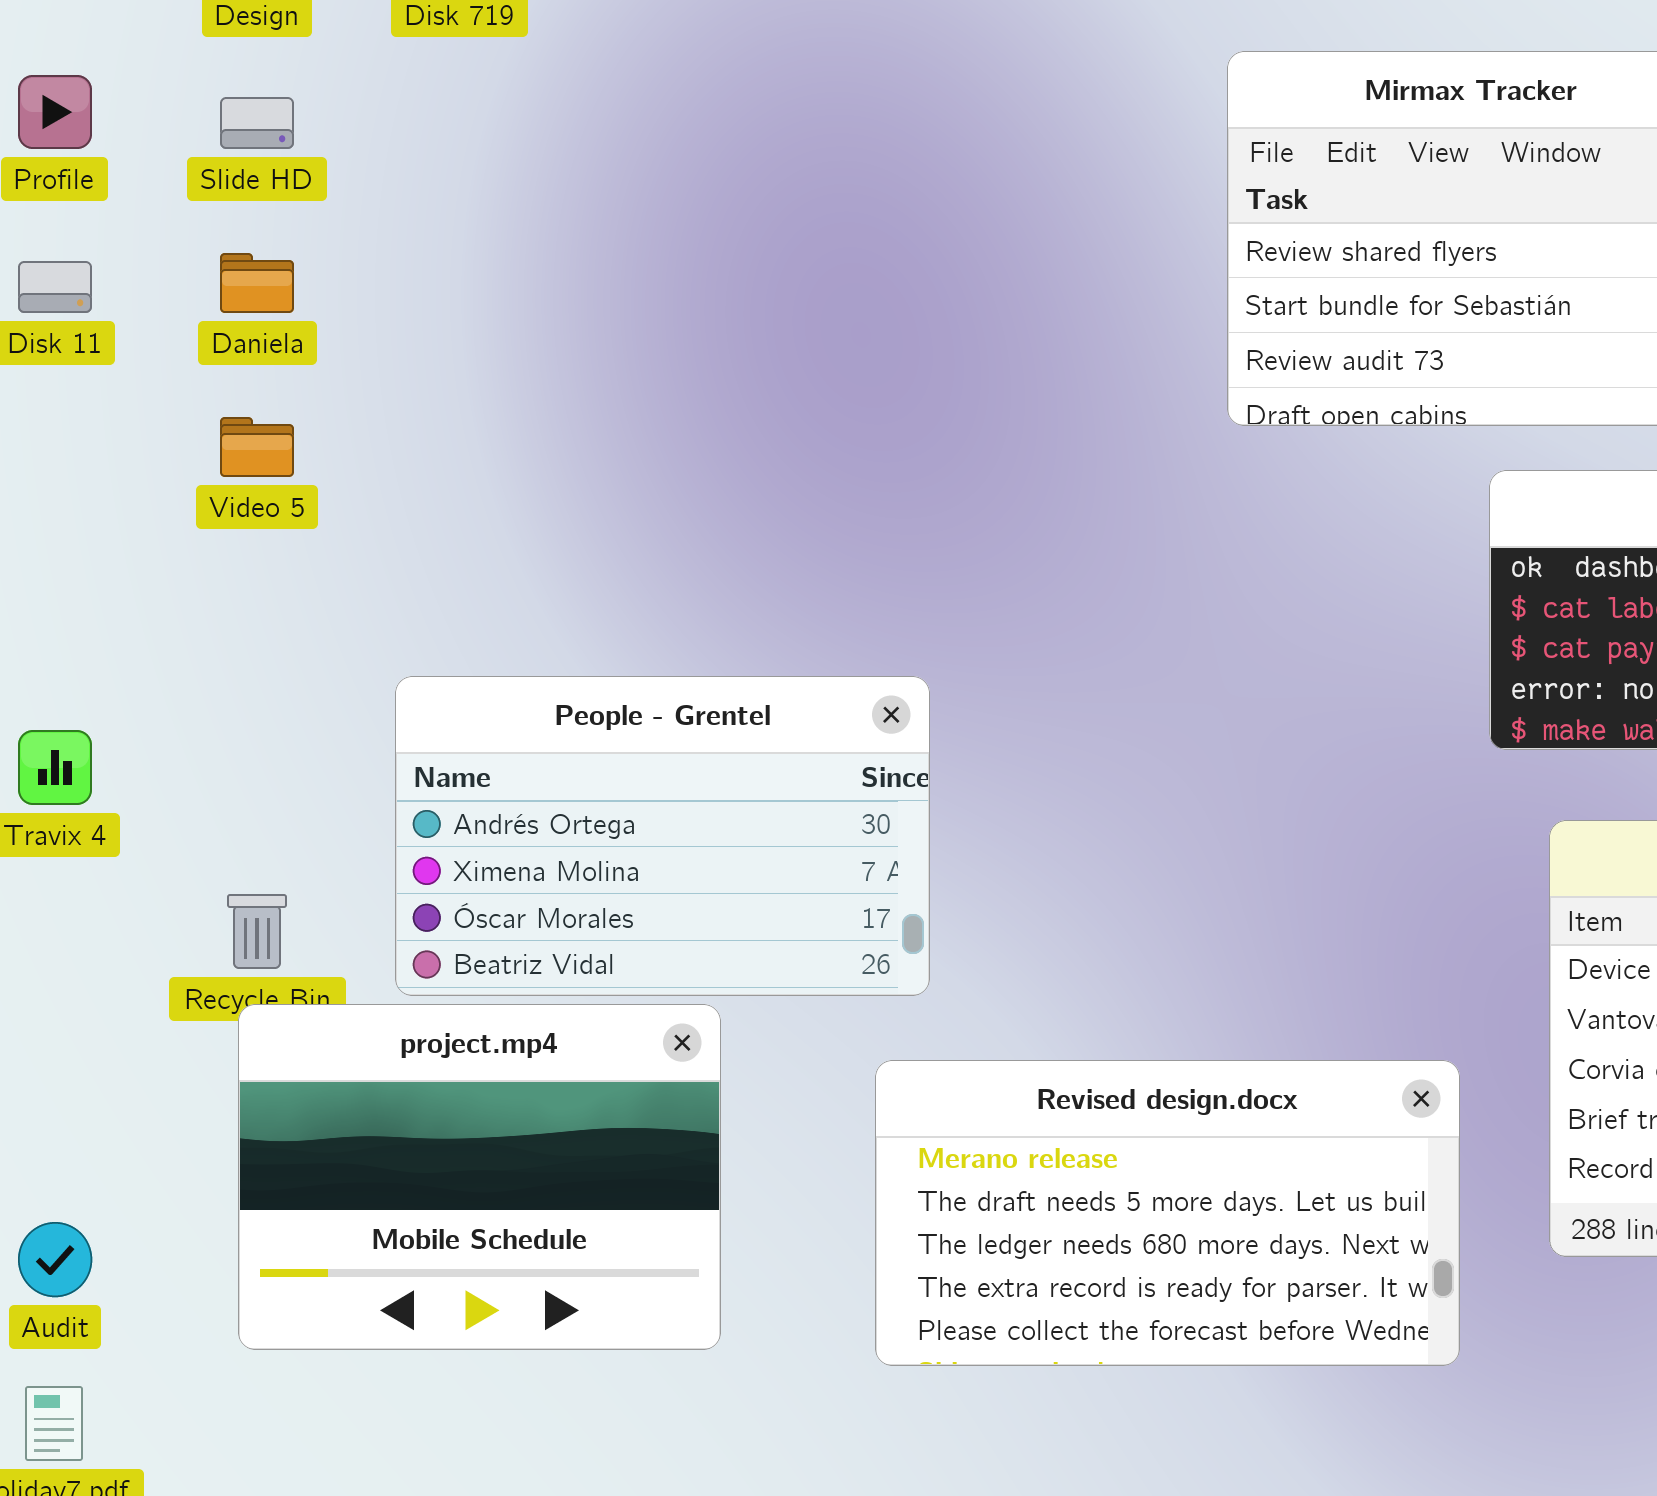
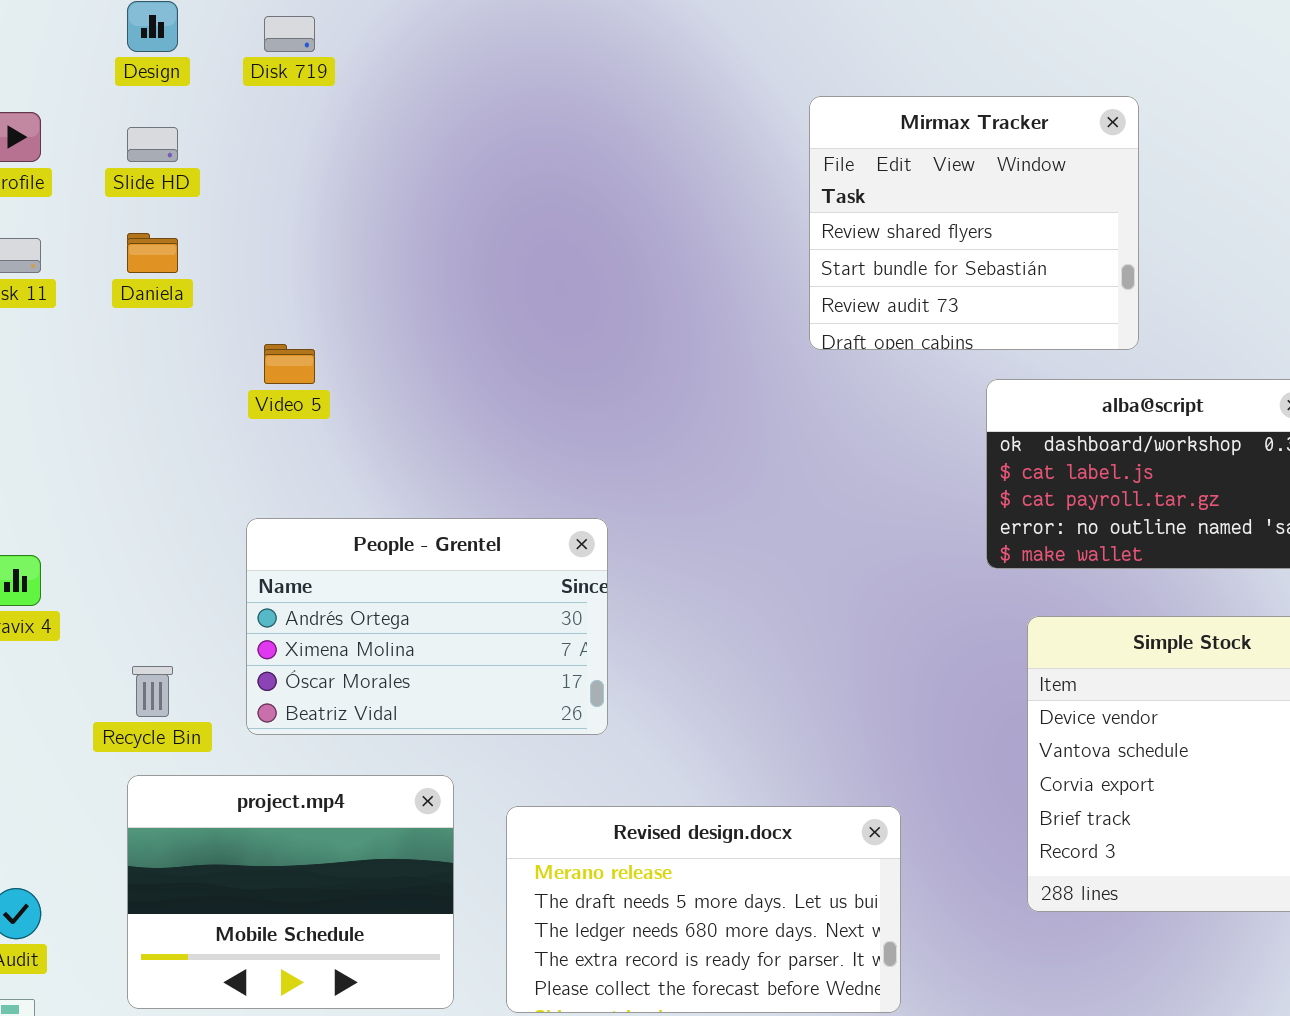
Video 5: [220,417,294,477] -> [264,344,315,384], moved
project.mp4: [238,1004,721,1350] -> [127,775,454,1009], moved
Revised design.docx: [875,1060,1460,1366] -> [506,806,901,1013], moved

